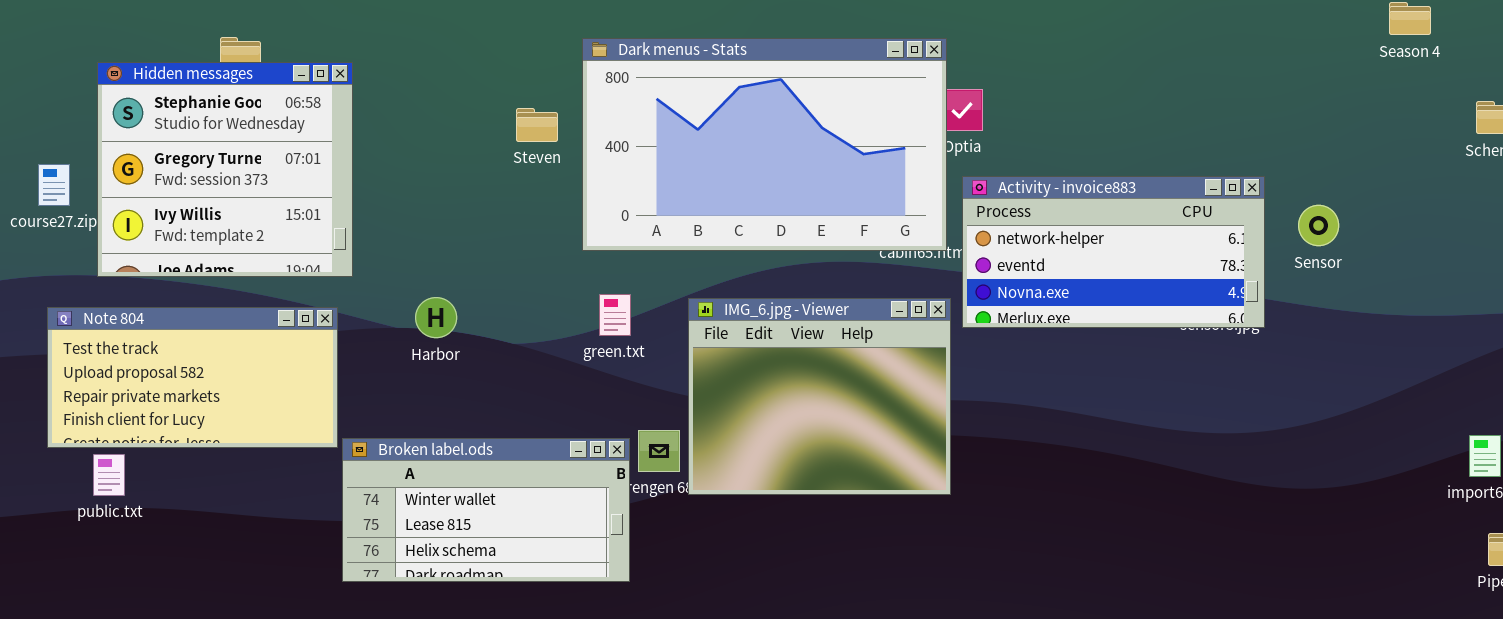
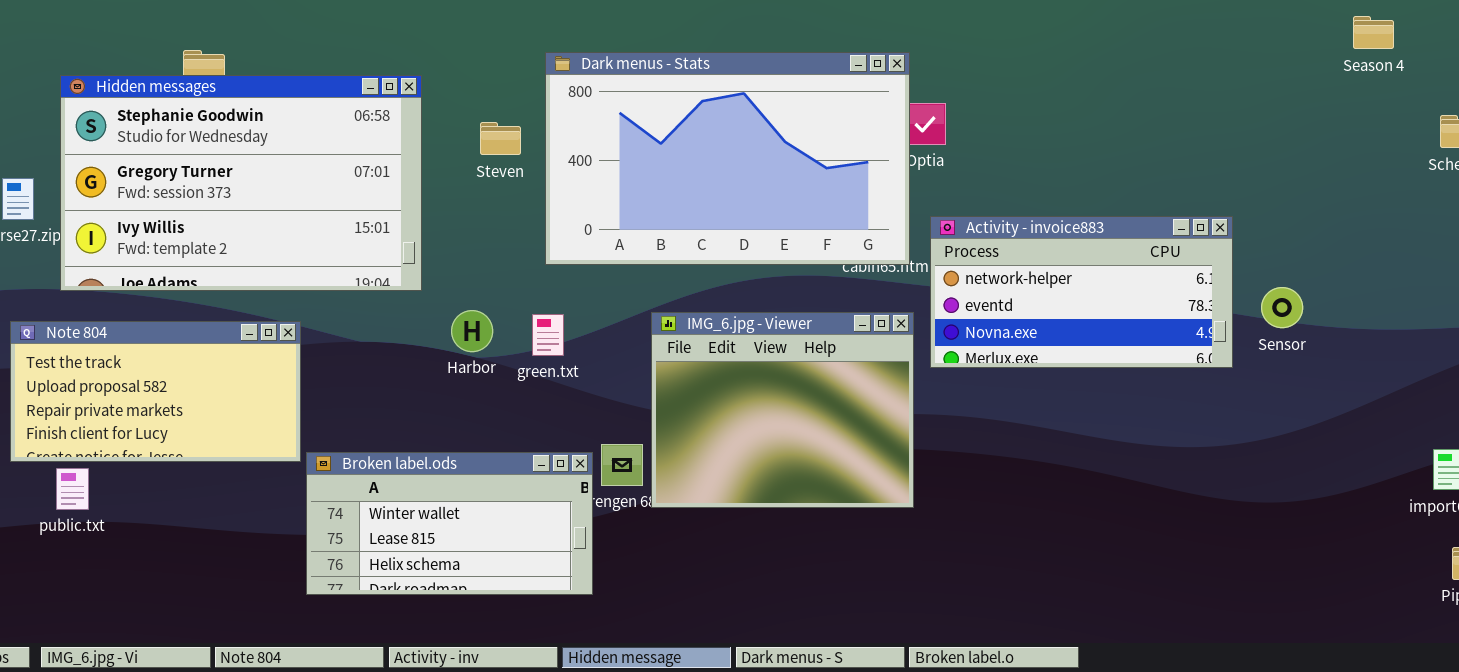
Hidden messages: [97,62,353,277] -> [60,75,422,291], resized
Activity - invoice883: [962,176,1265,328] -> [930,216,1233,368], moved
Sensor: [1298,205,1339,246] -> [1261,287,1303,328], moved
green.txt: [599,294,631,336] -> [532,314,564,356], moved
Harbor: [415,297,457,338] -> [451,310,493,352], moved

